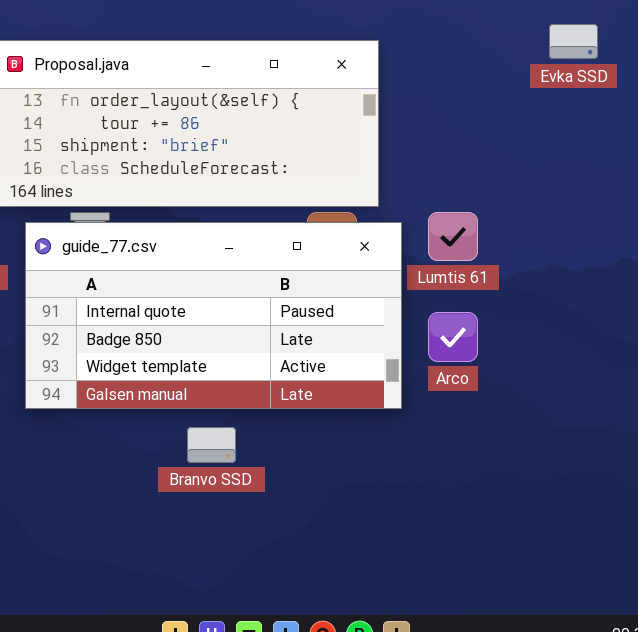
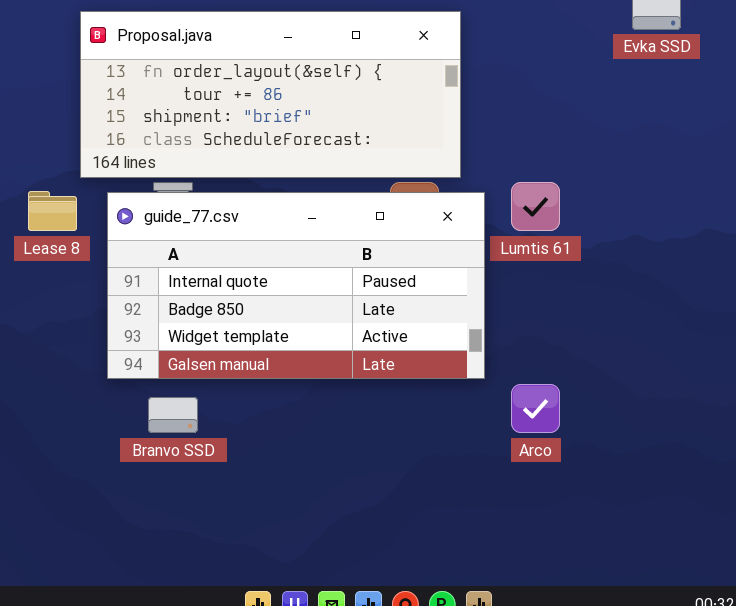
Arco: [428,312,478,362] -> [511,384,560,433], moved
Branvo SSD: [187,427,236,463] -> [148,397,198,433], moved

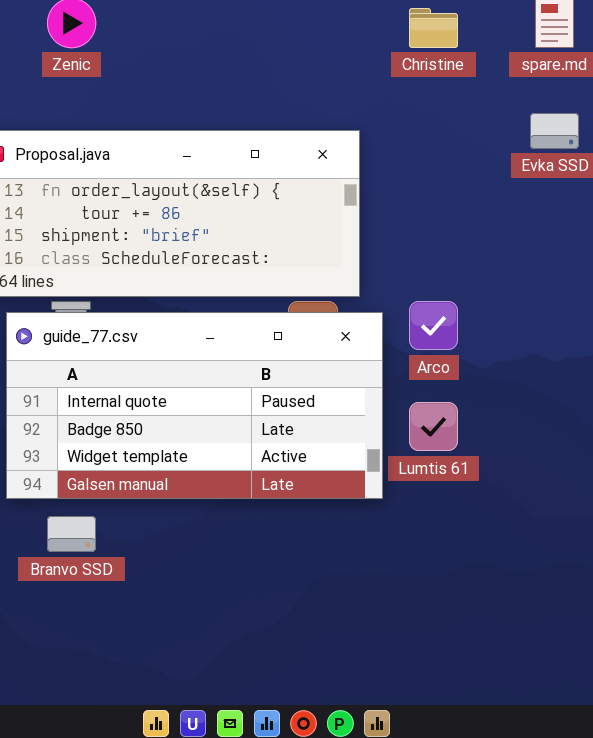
Lumtis 61: [511,182,560,231] -> [409,402,458,451], moved
Arco: [511,384,560,433] -> [409,301,458,350], moved

